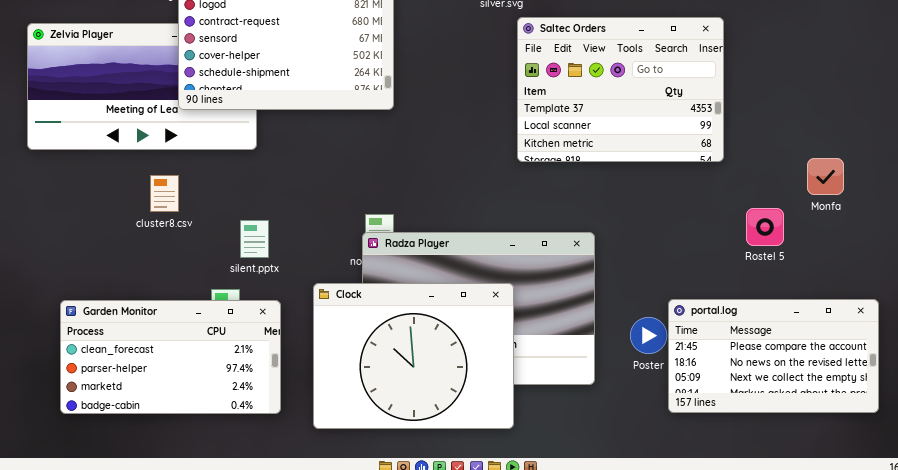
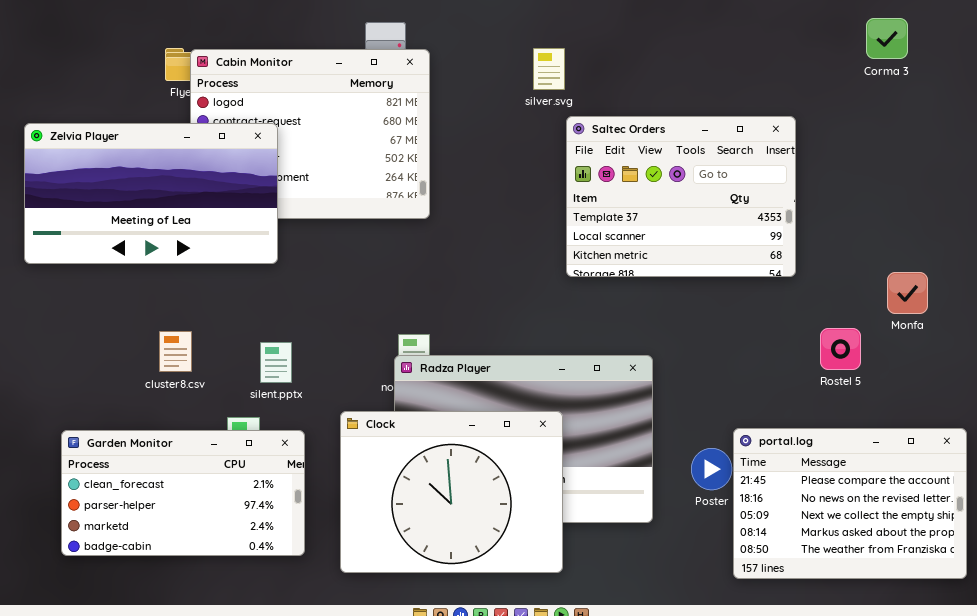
Zelvia Player: [27,23,257,150] -> [24,123,278,264], raised
cluster8.csv: [150,175,179,212] -> [159,331,192,372], moved
portal.log: [668,299,879,413] -> [733,428,967,579], resized

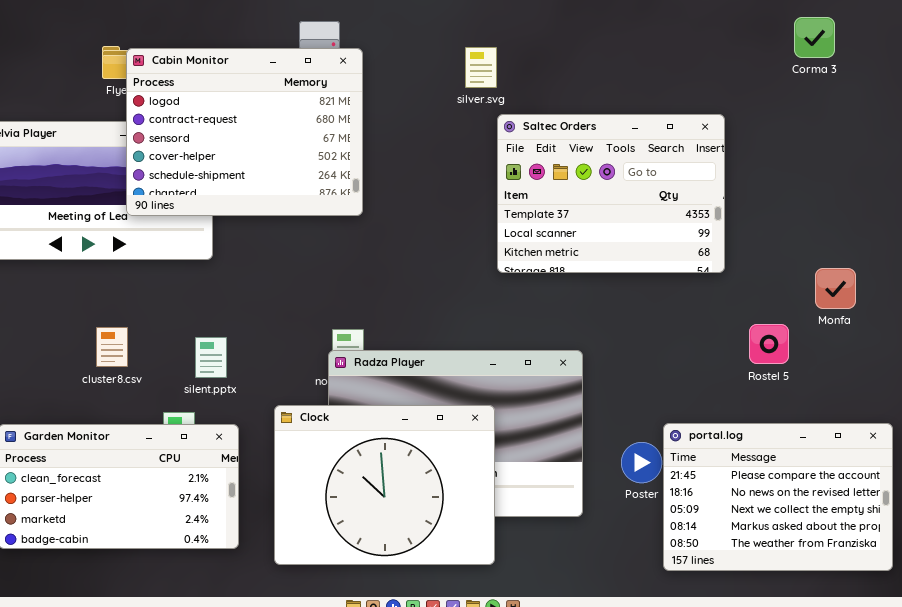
Cabin Monitor: [190,49,430,219] -> [126,48,363,216], raised

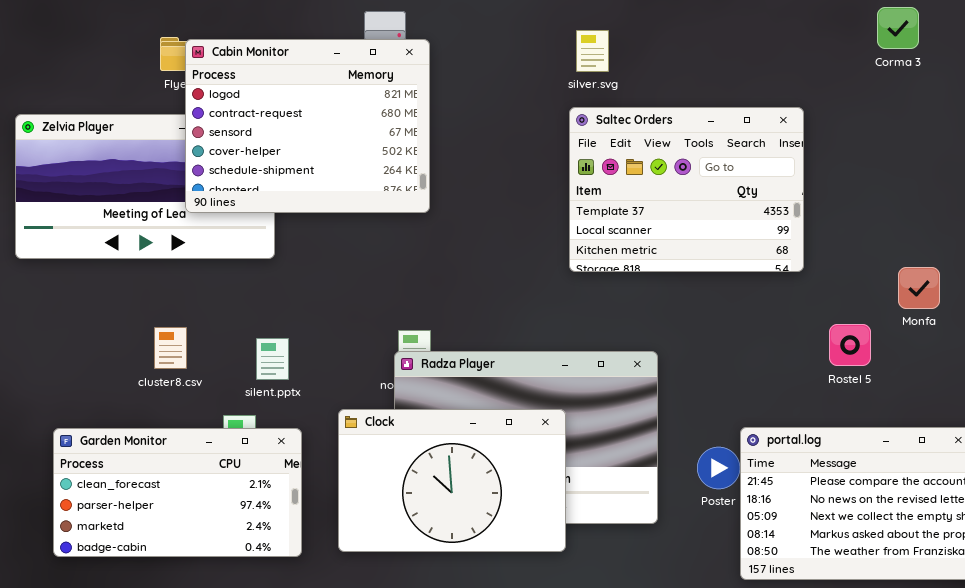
silver.svg: [465,47,497,88] -> [576,30,609,72], moved
Clock: [274,405,495,565] -> [338,409,566,552], resized

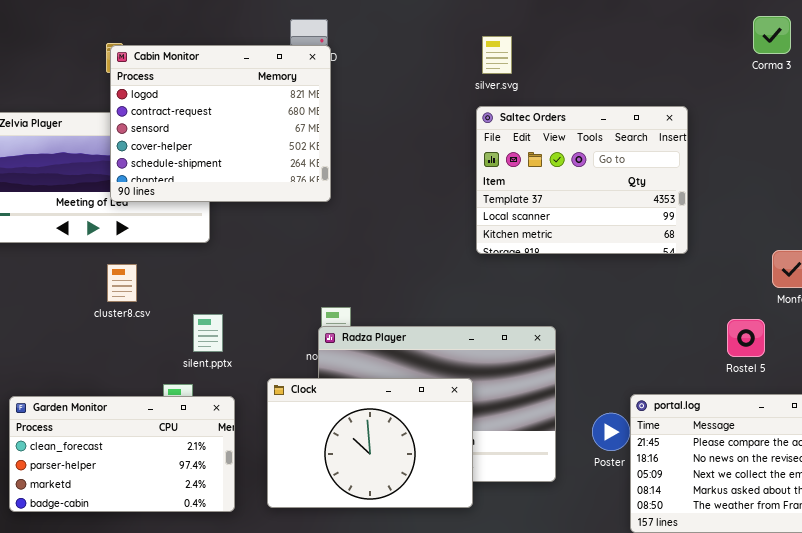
Cabin Monitor: [185,39,430,213] -> [110,45,331,202], moved
Rostel 5: [829,324,871,366] -> [727,319,765,357], moved
cluster8.csv: [154,327,187,369] -> [107,264,137,302], moved

